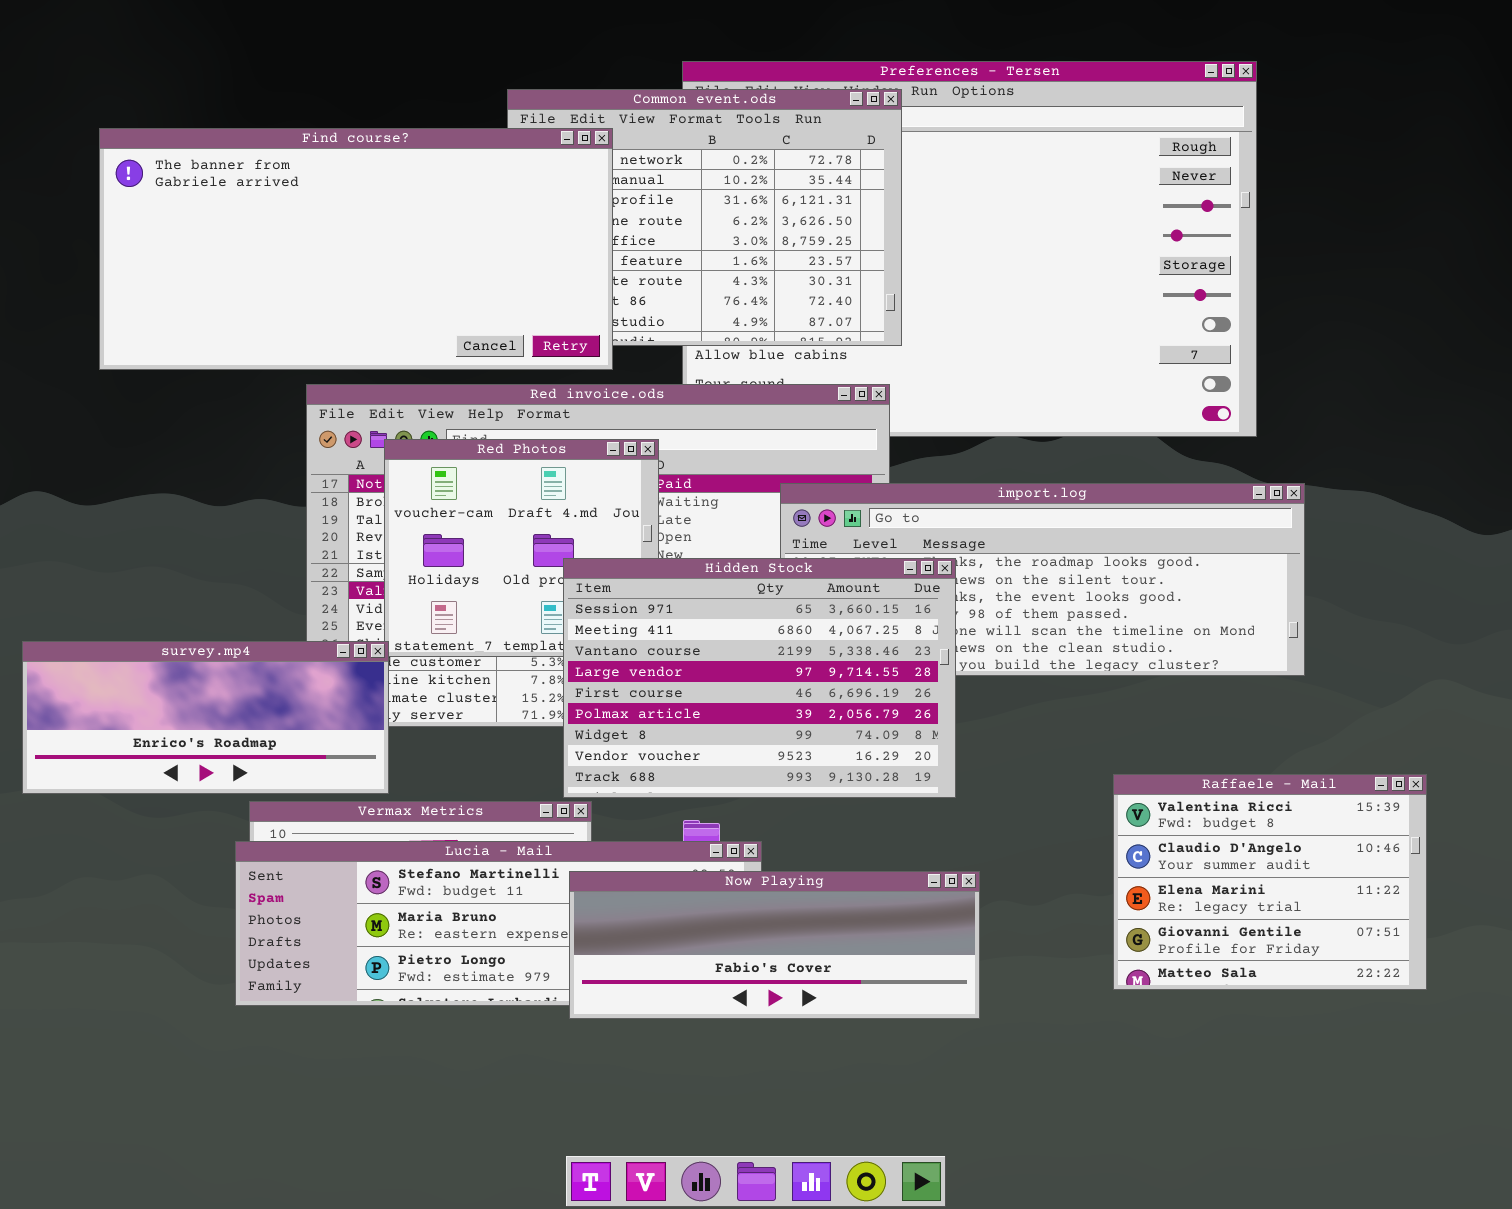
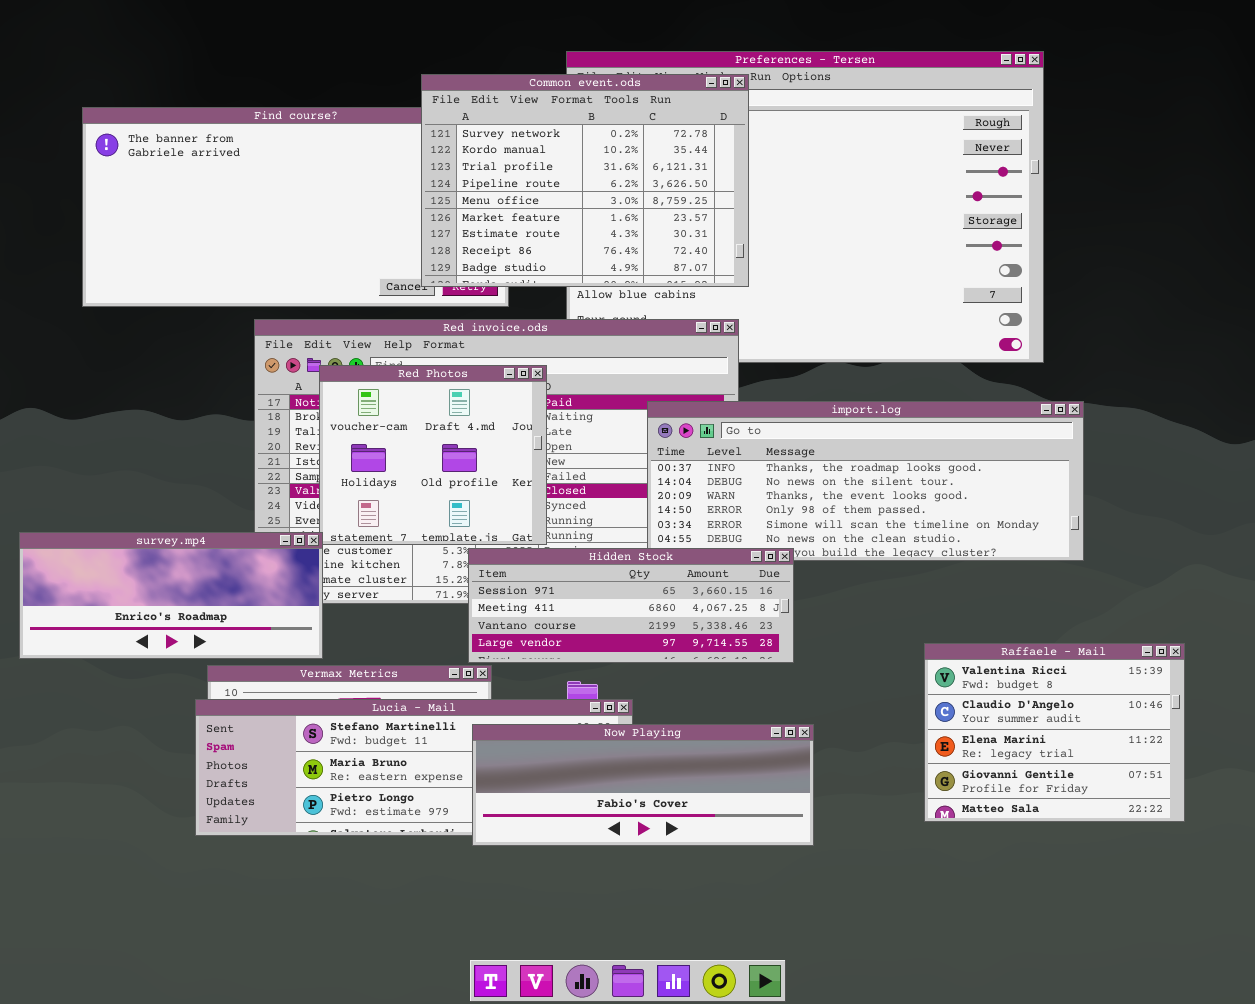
Common event.ods: [507,89,902,346] -> [421,74,749,287], raised
Hidden Stock: [563,558,956,798] -> [468,548,794,663], resized

